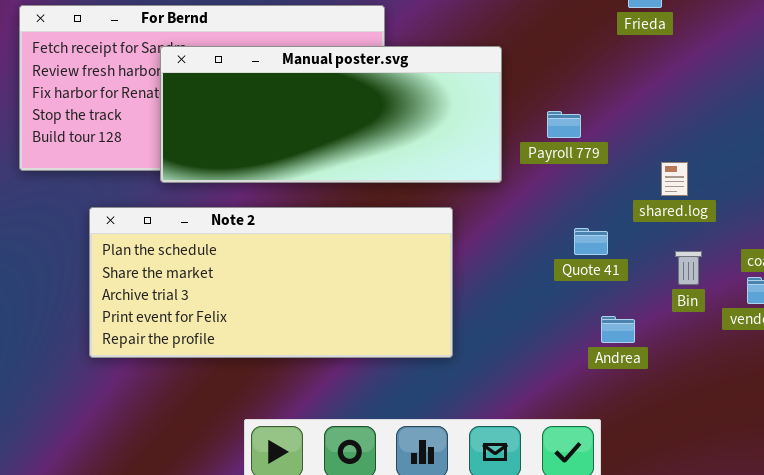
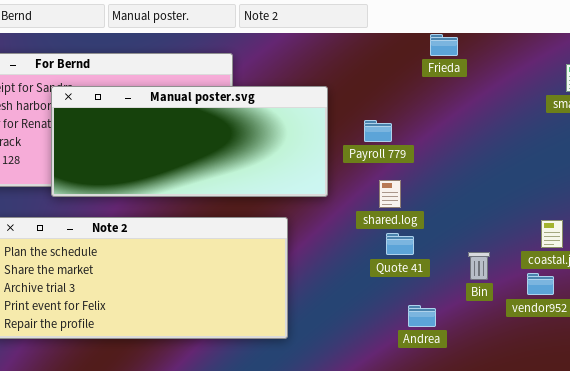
Payroll 779: [547,111,581,138] -> [364,120,392,142], moved
shared.log: [661,162,688,196] -> [379,180,401,208], moved

